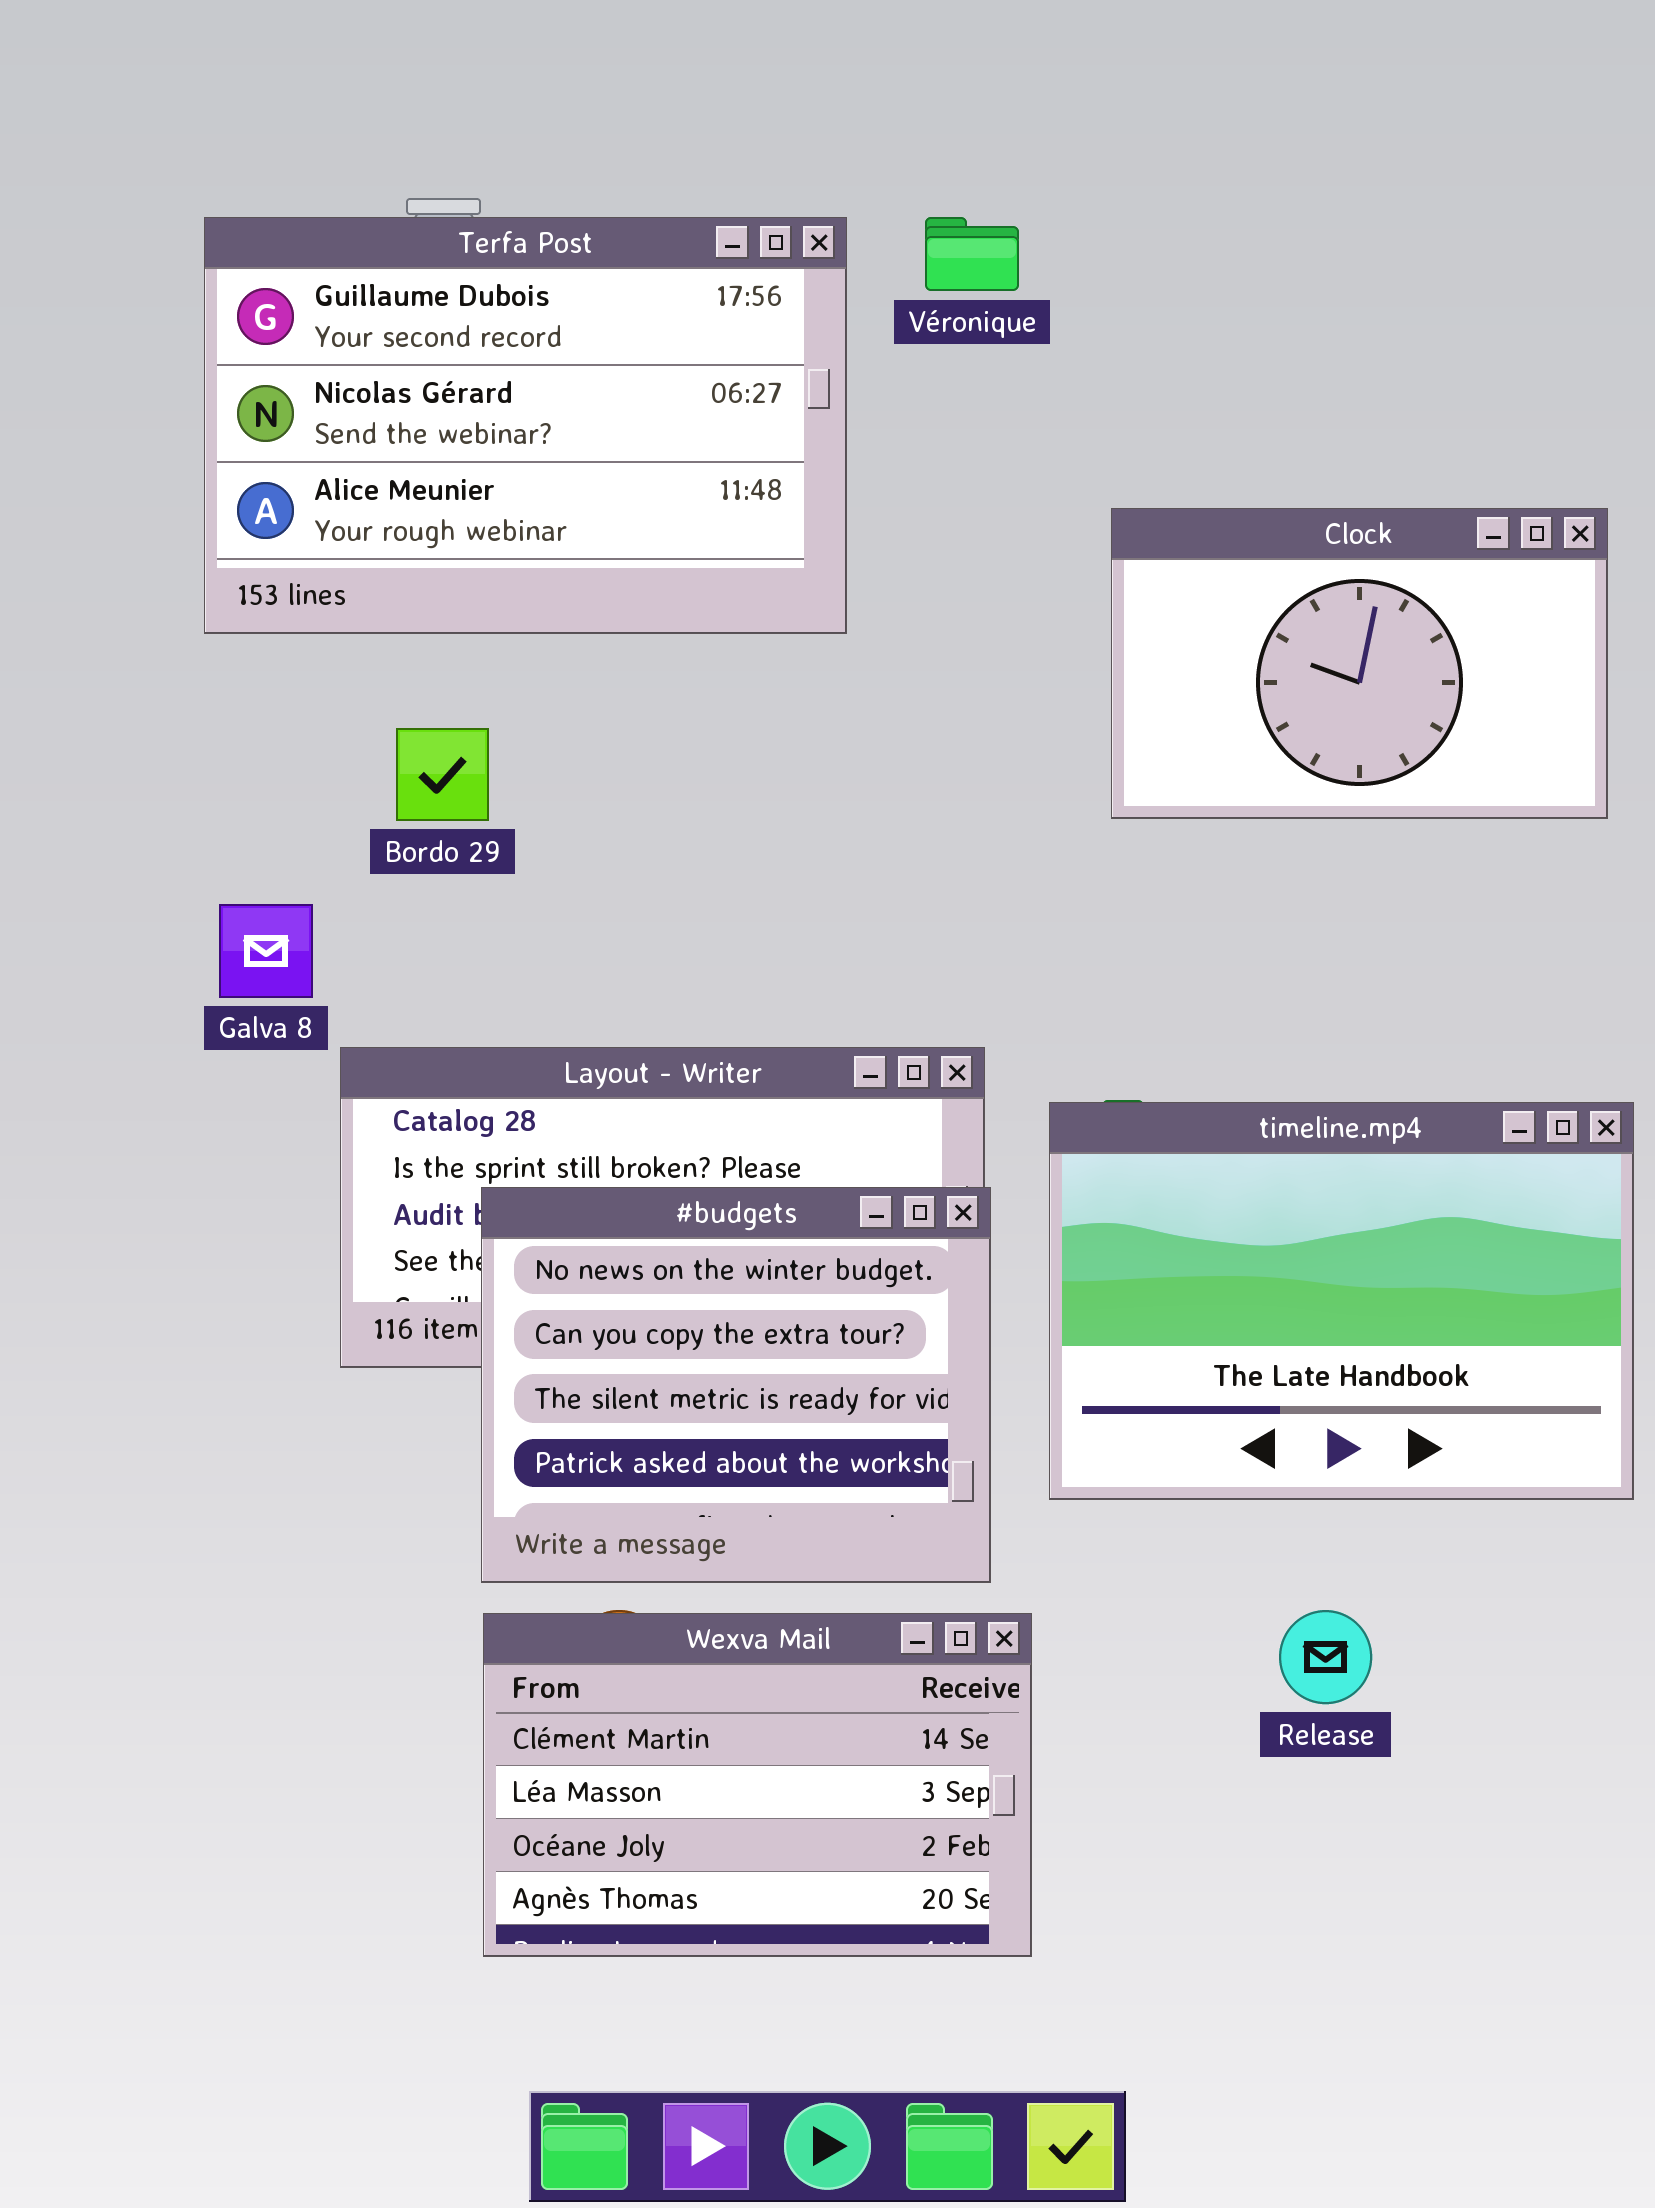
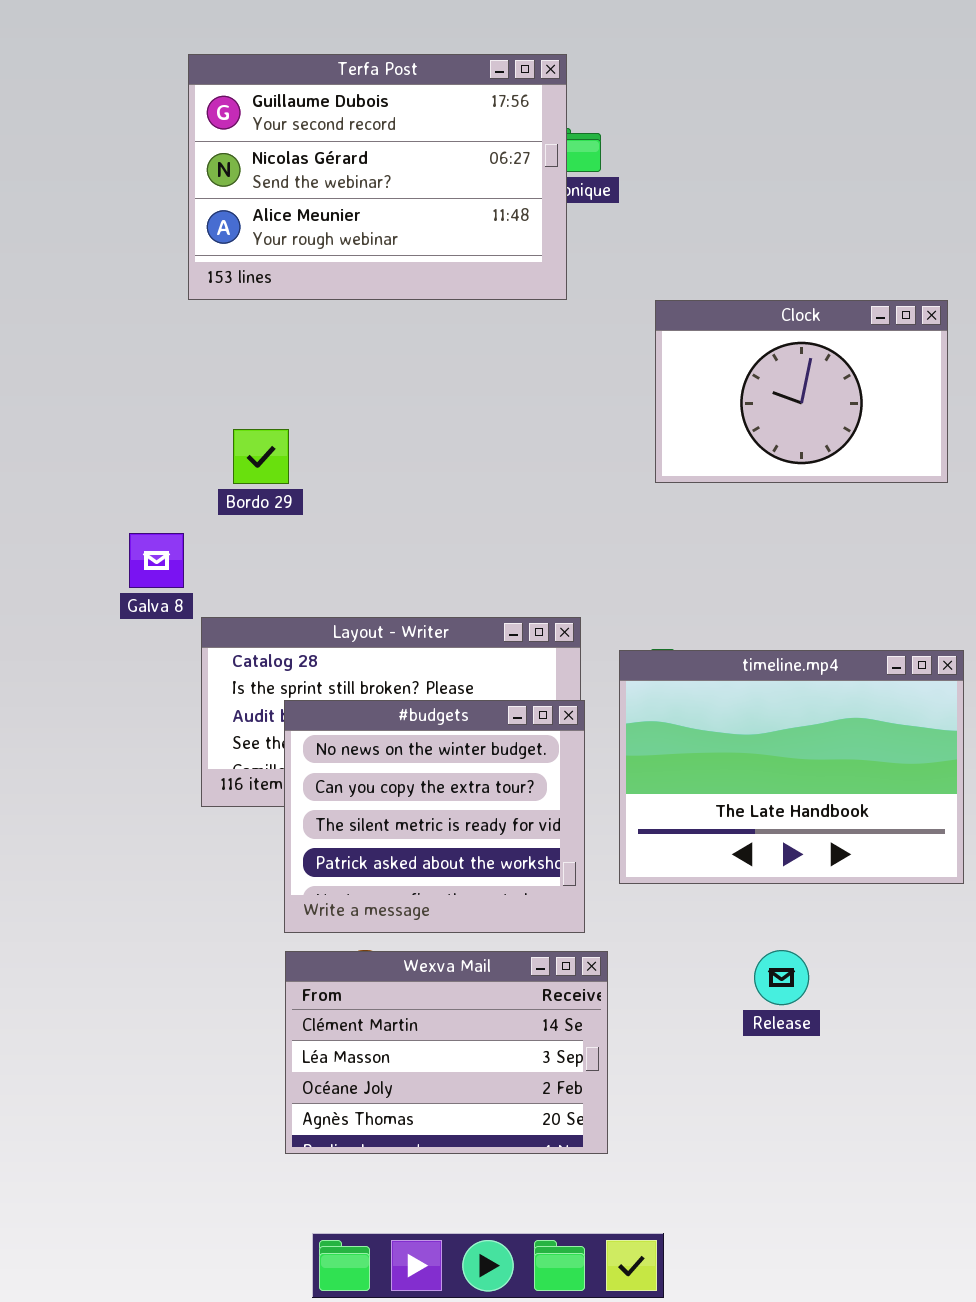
Terfa Post: [204,217,847,634] -> [188,54,567,300], moved

